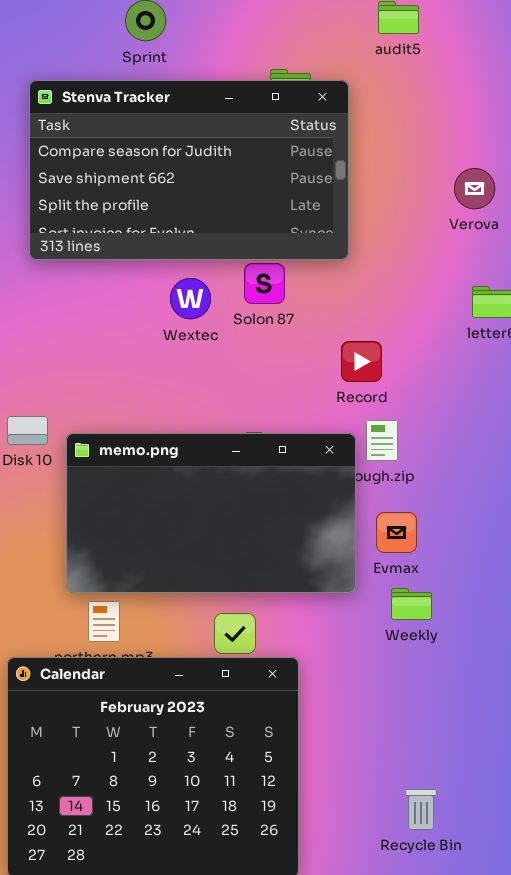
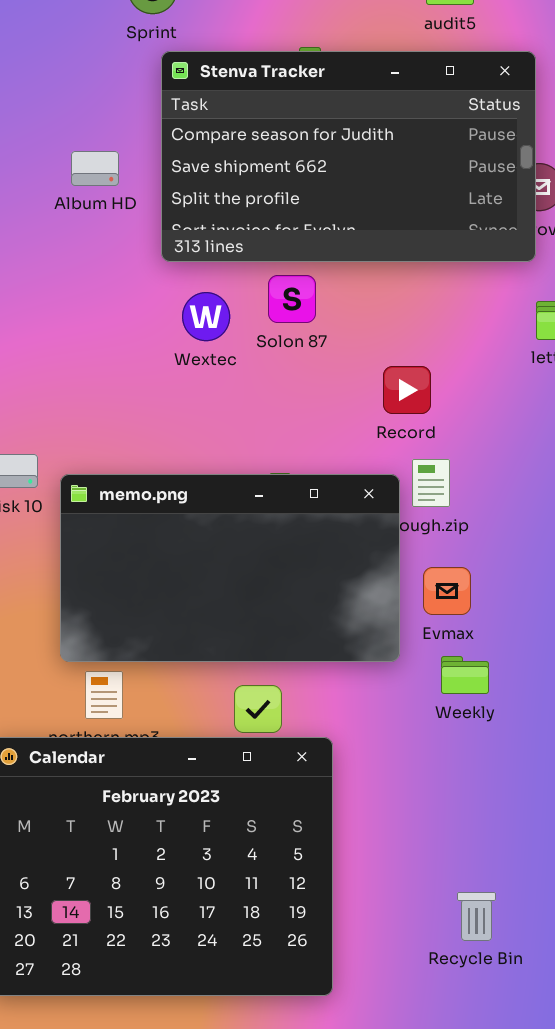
Stenva Tracker: [29,80,349,260] -> [161,51,536,262], moved

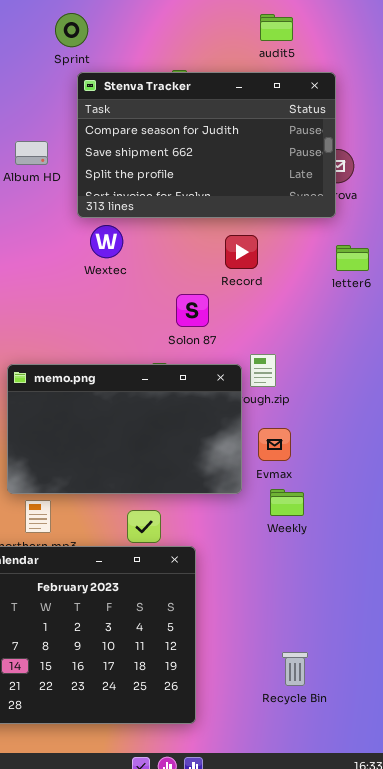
Solon 87: [268,275,316,323] -> [176,294,209,327], moved
Wextec: [182,292,230,341] -> [90,225,123,258], moved
Record: [383,366,431,414] -> [225,235,258,269], moved

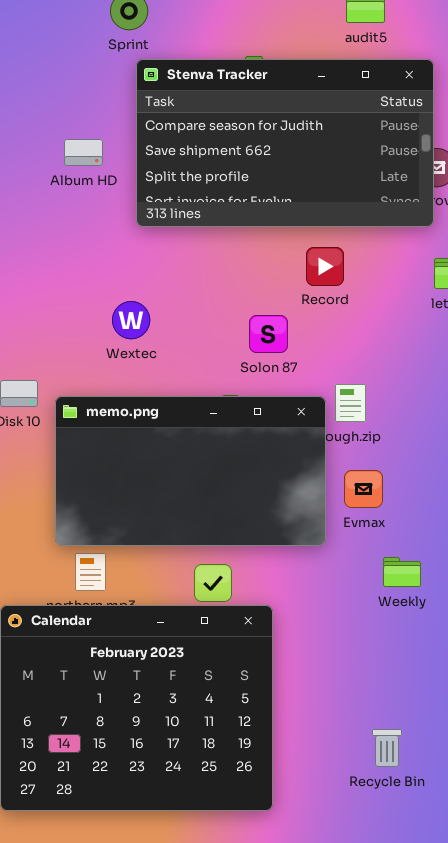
Wextec: [90,225,123,258] -> [112,301,150,339], moved
Weekly: [270,489,304,516] -> [383,557,421,587], moved

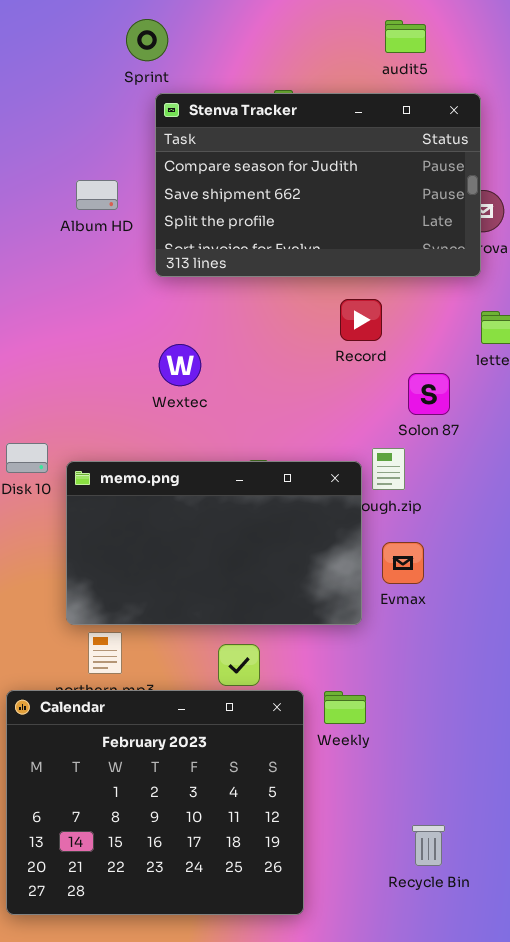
Wextec: [112,301,150,339] -> [159,344,201,386], moved
Solon 87: [249,315,288,353] -> [408,373,450,415], moved
Weekly: [383,557,421,587] -> [324,691,366,724], moved

